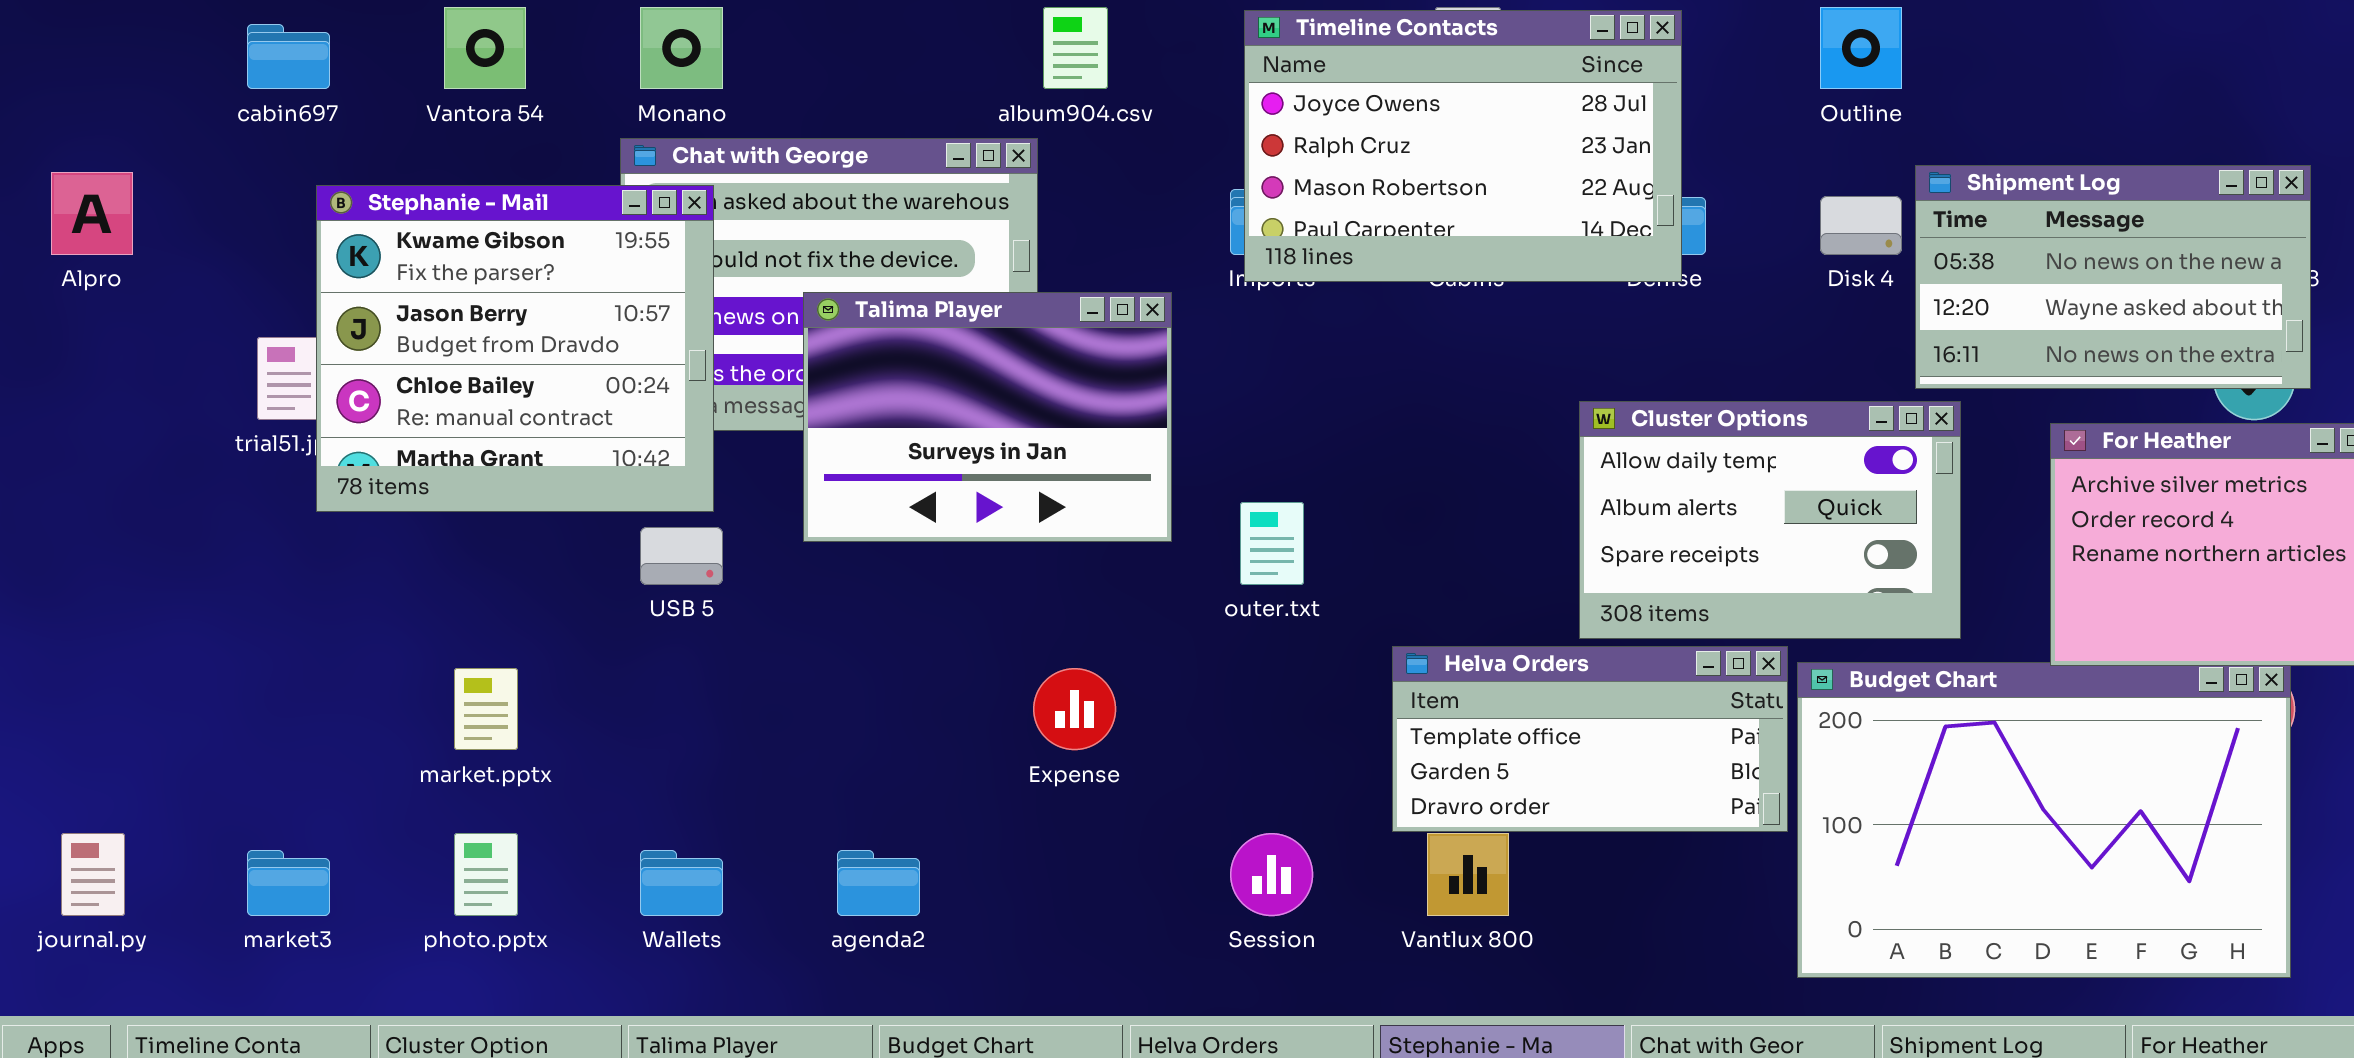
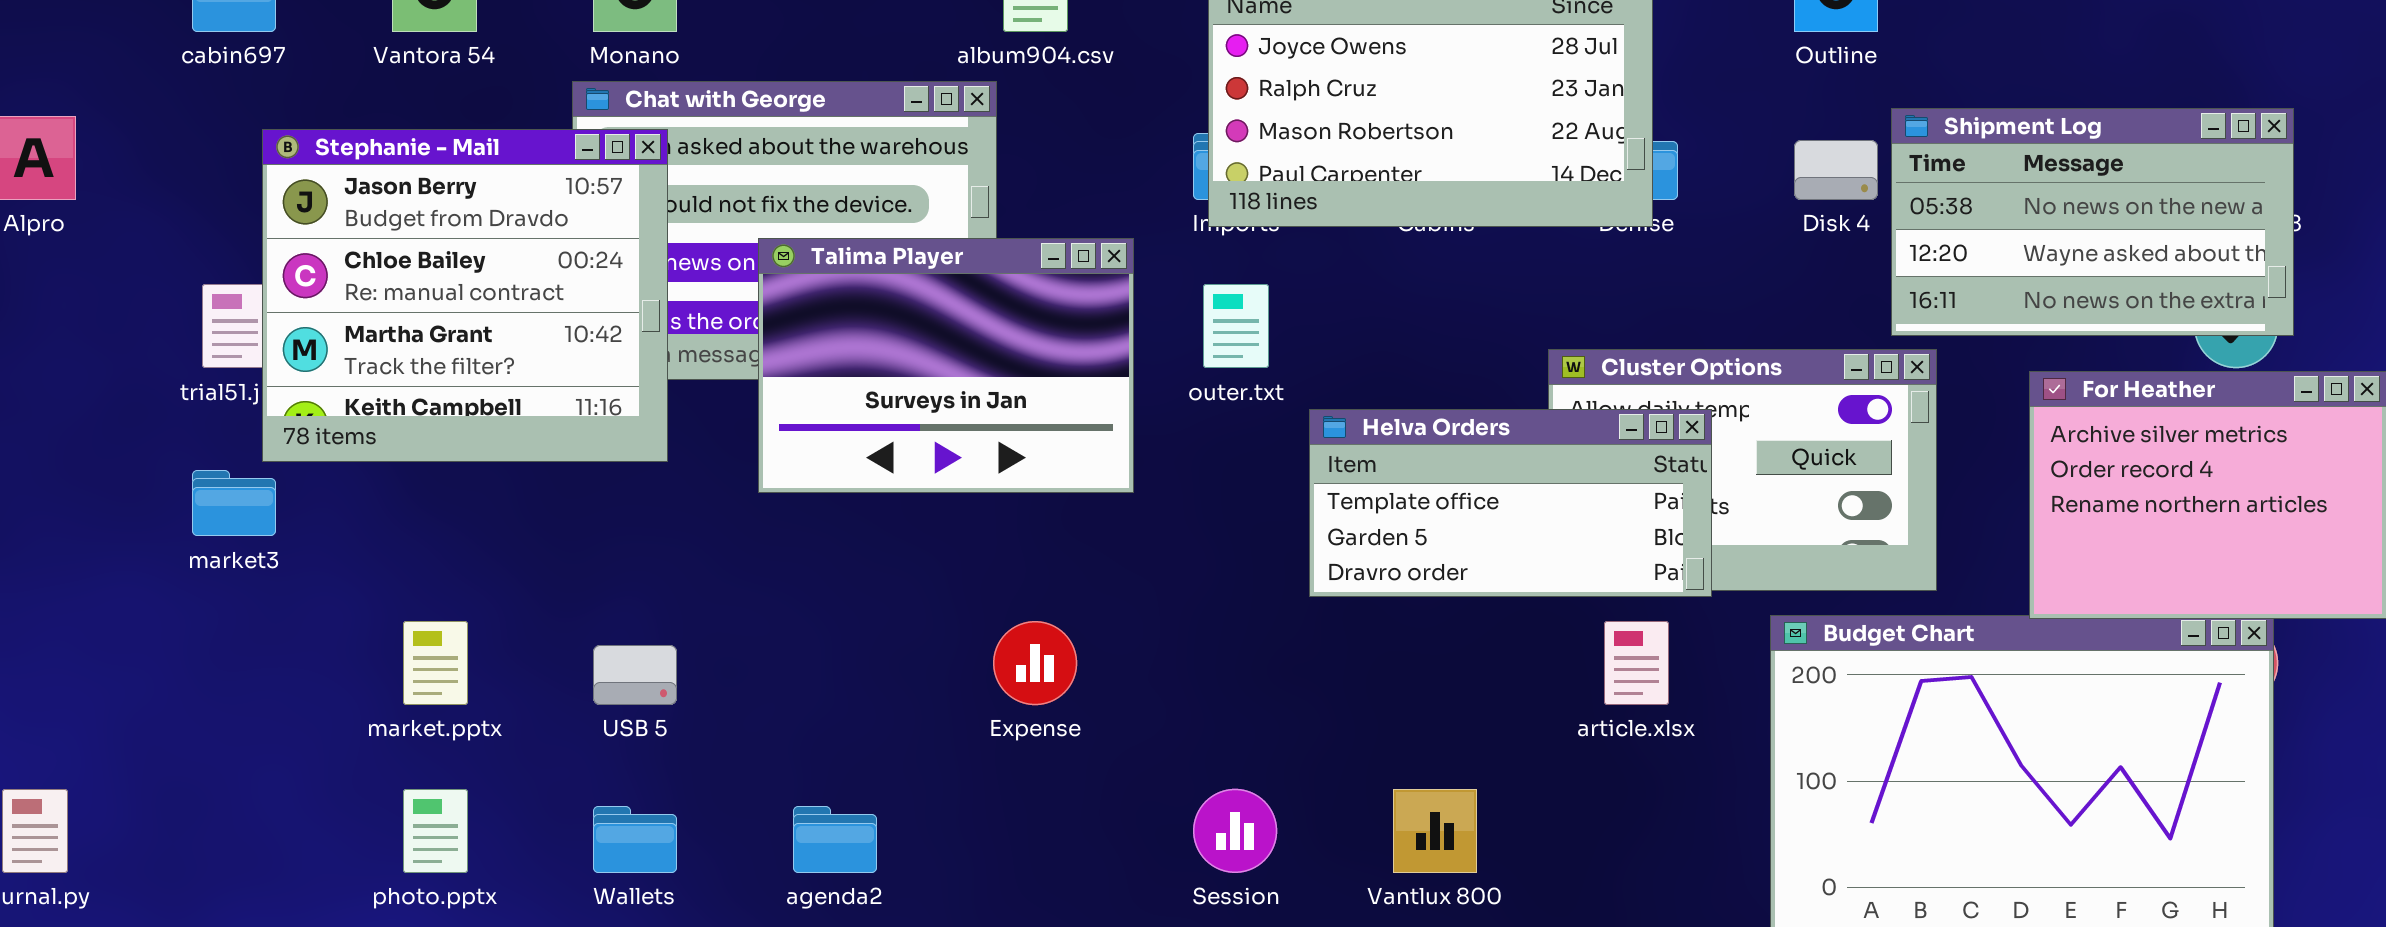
Stephanie - Mail: [316,185,714,512] -> [262,129,668,462], scrolled down 1 row
outer.txt: [1240,502,1304,585] -> [1203,284,1269,368], moved
USB 5: [640,527,723,585] -> [593,645,677,705], moved
Helva Orders: [1392,646,1788,832] -> [1309,409,1712,597], moved
market3: [247,850,330,916] -> [192,470,276,536], moved

